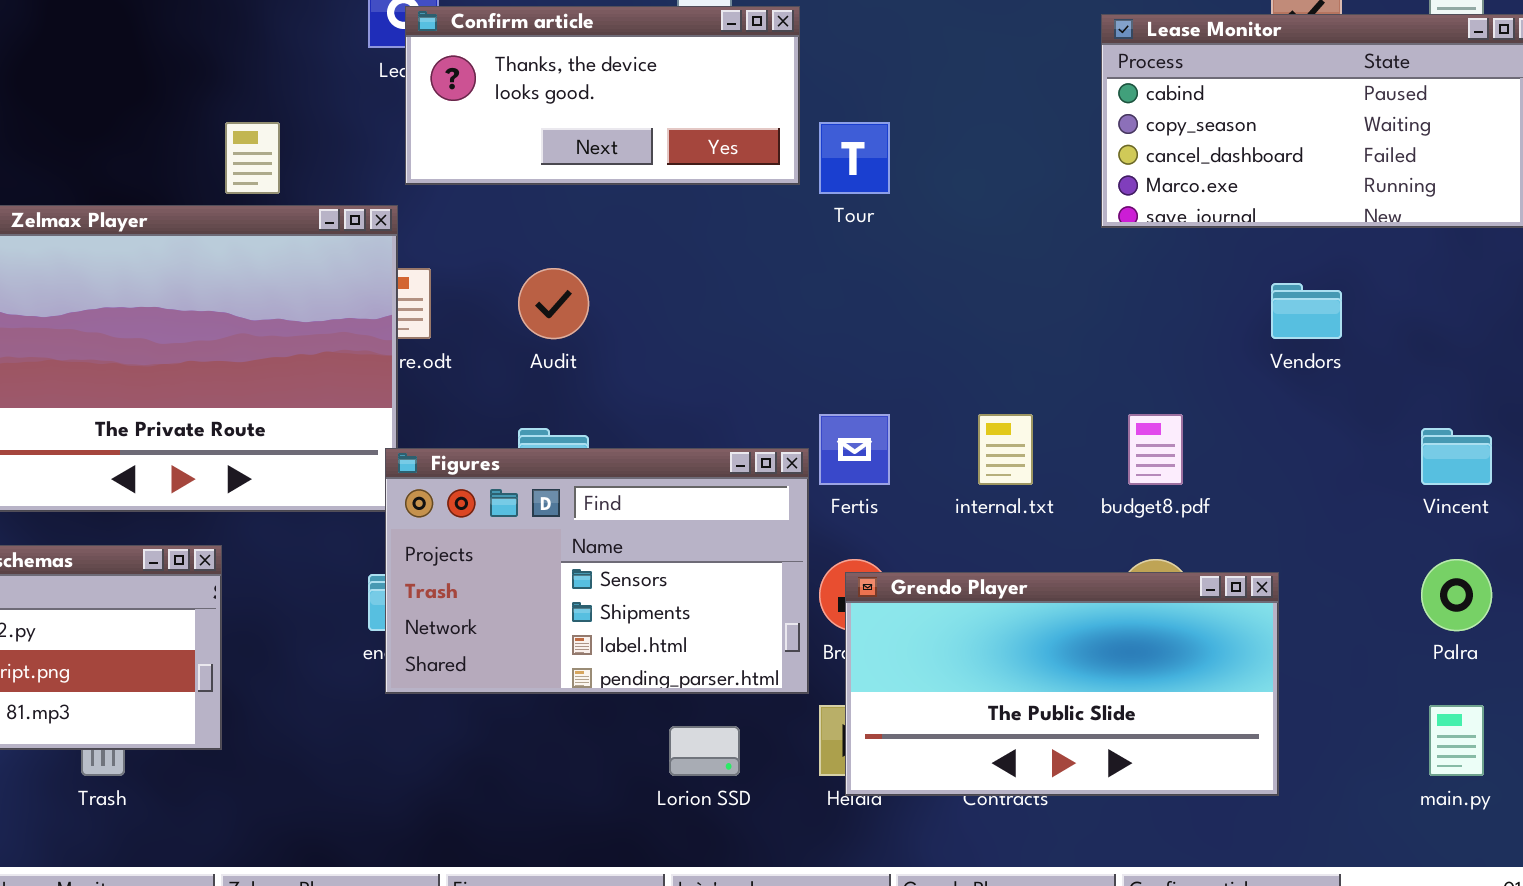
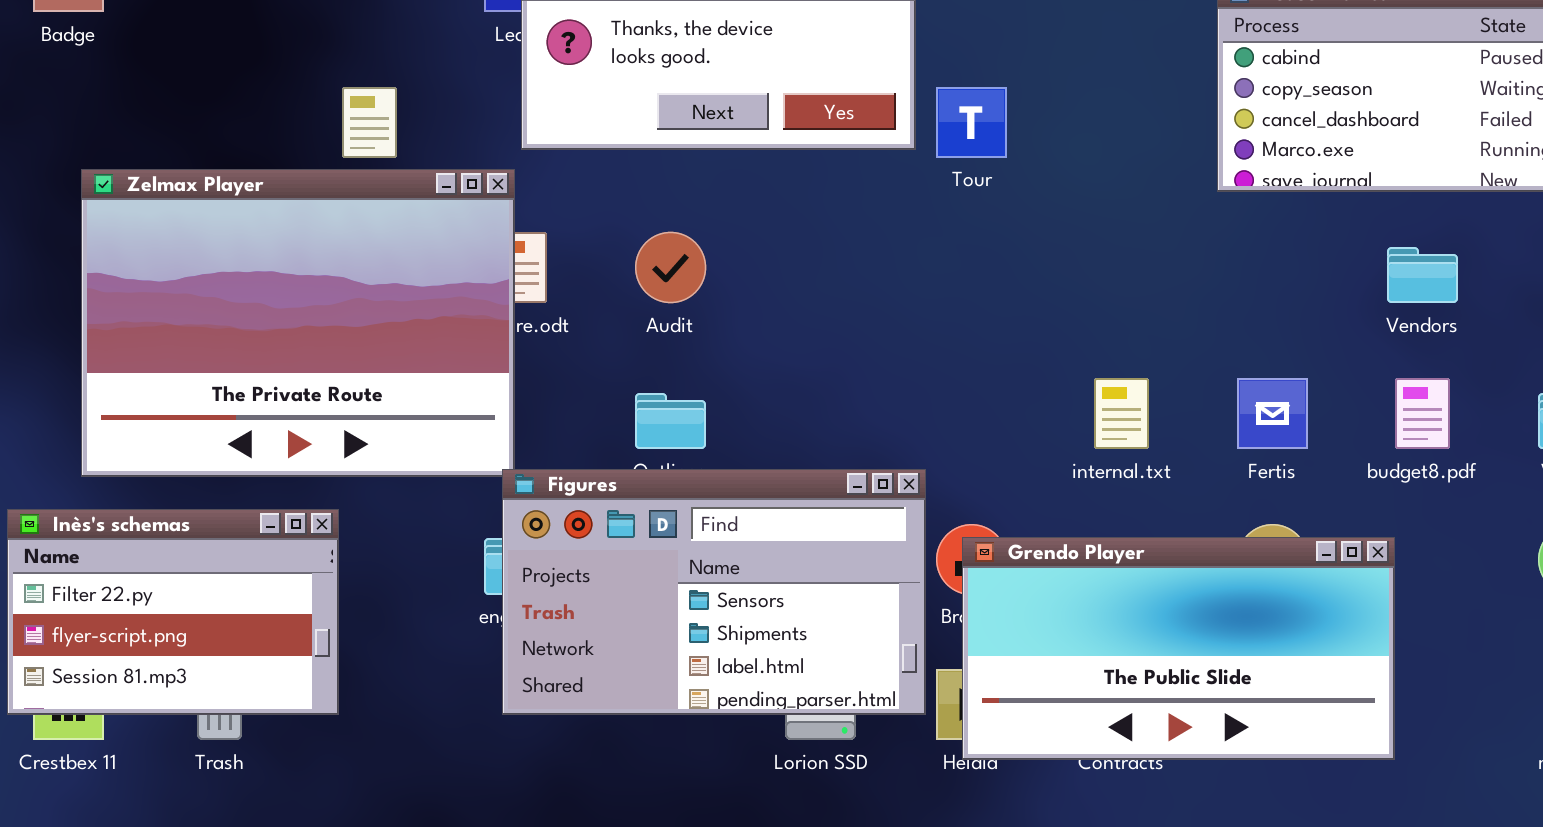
Fertis: [819,414,890,485] -> [1237,378,1308,449], moved
budget8.pdf: [1128,414,1183,485] -> [1395,378,1450,449], moved
Figures: [385,448,809,694] -> [502,469,926,715], moved

